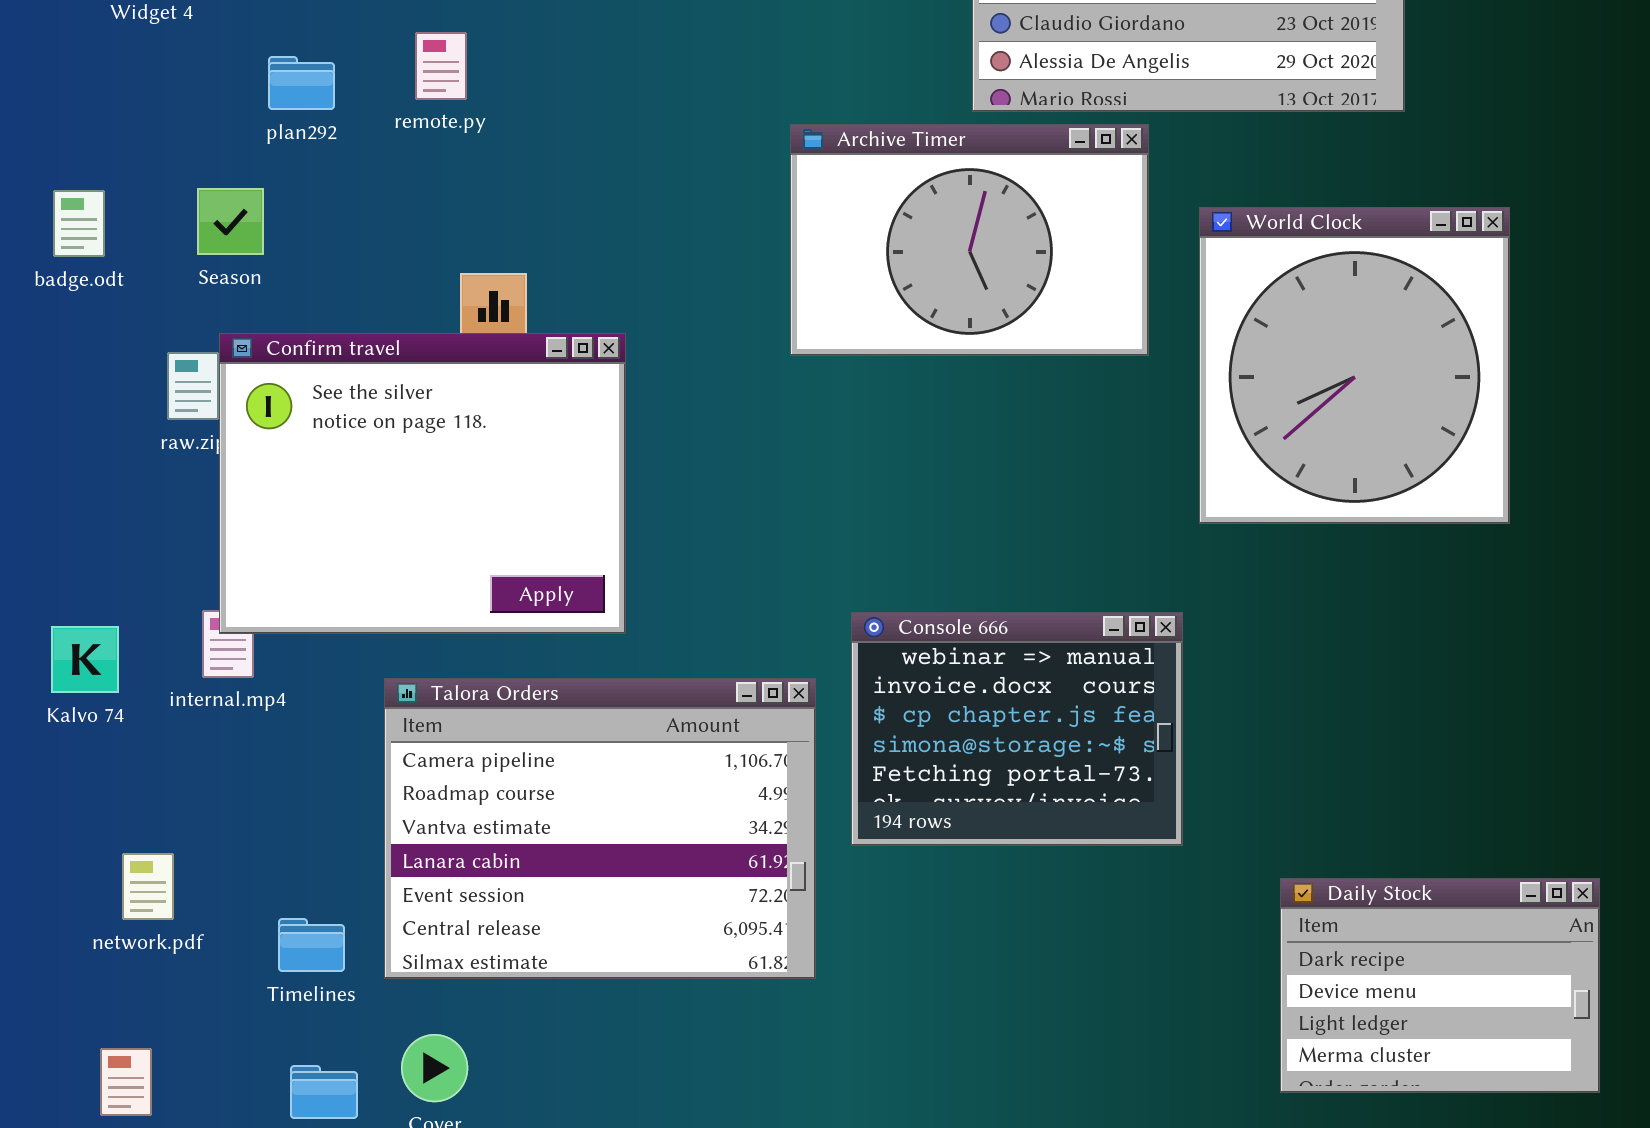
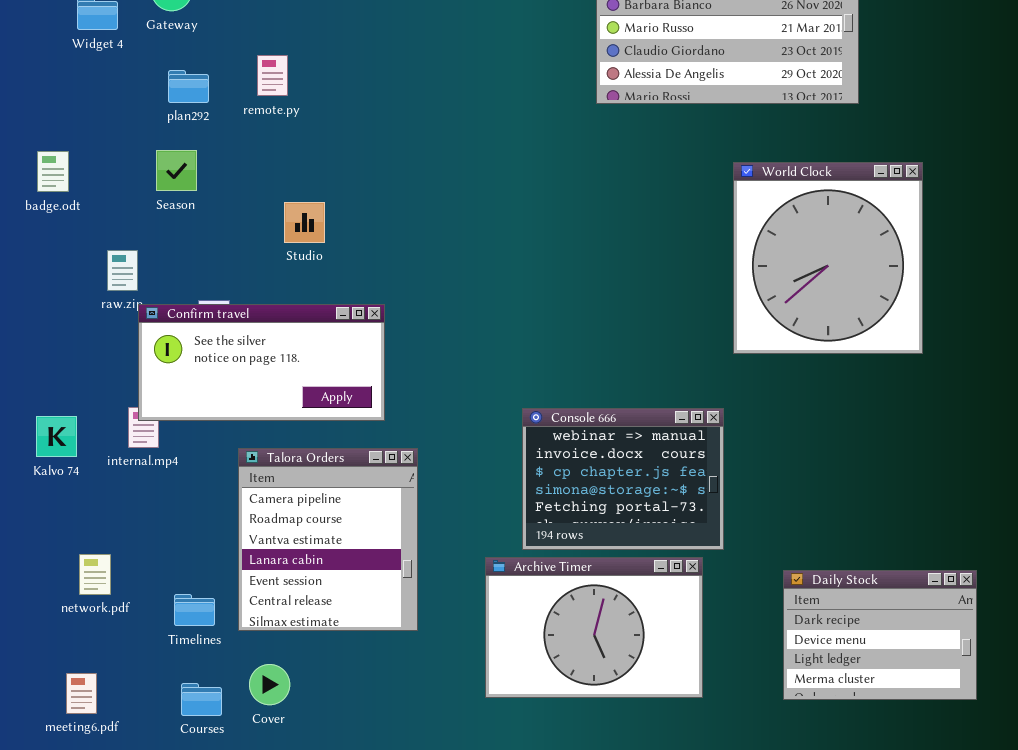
Archive Timer: [790,124,1149,356] -> [485,557,703,698], moved
Season: [197,188,264,255] -> [156,150,197,191], moved
Confirm travel: [219,333,626,634] -> [138,304,385,421], resized
Talora Orders: [384,678,816,979] -> [238,448,418,631], resized

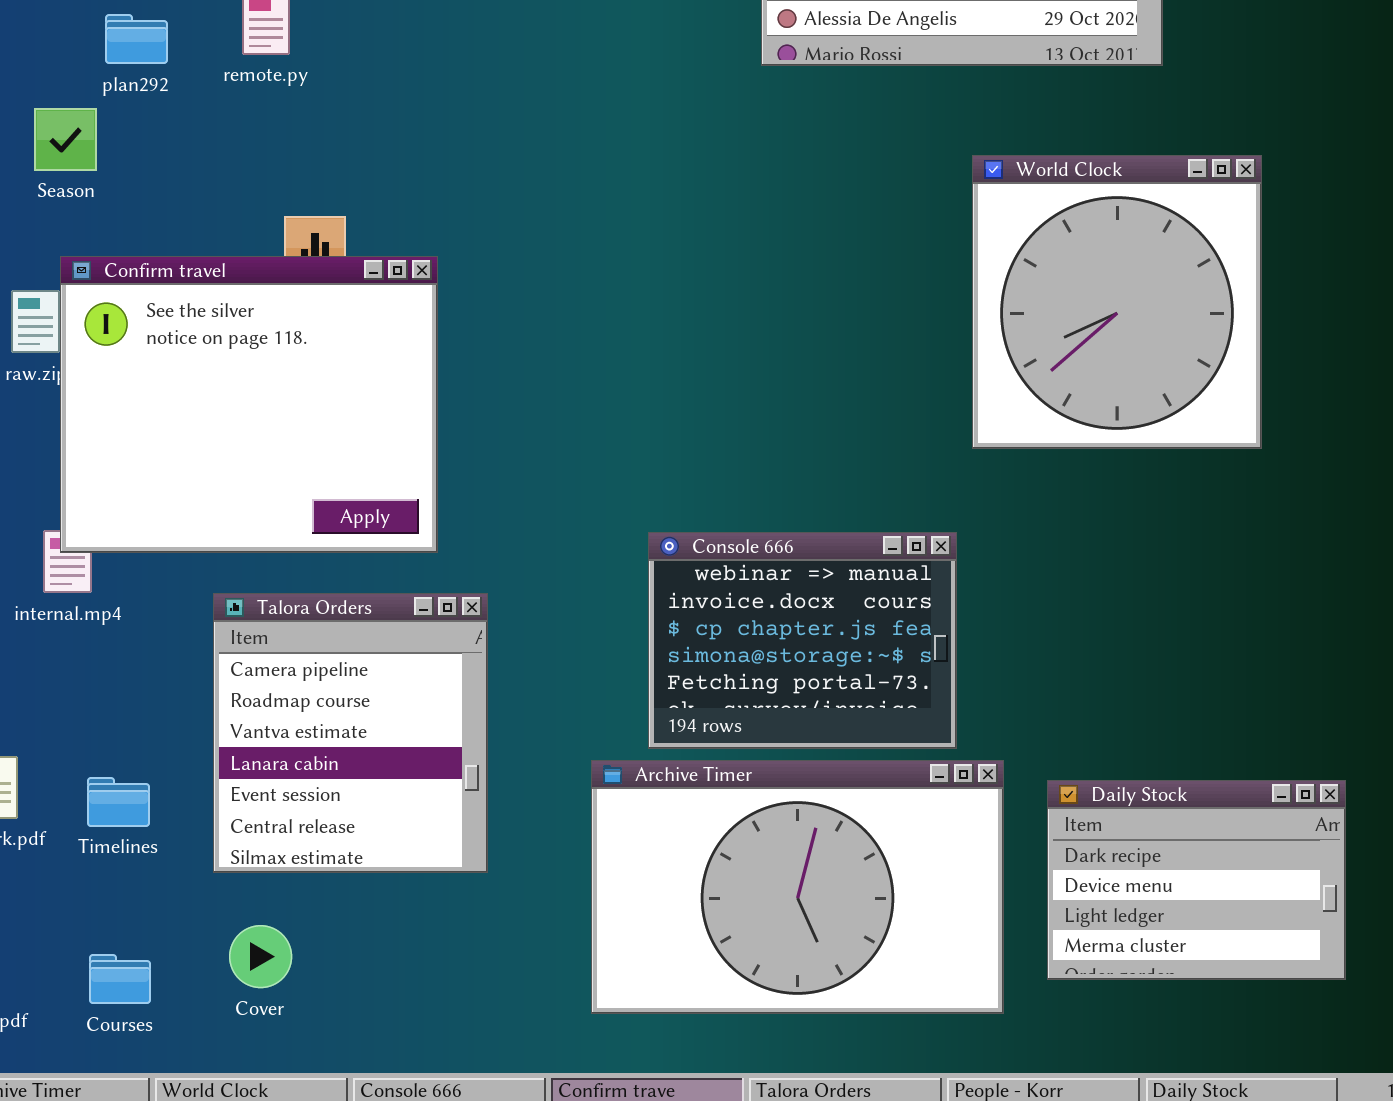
Season: [156,150,197,191] -> [34,108,97,171], moved
Confirm travel: [138,304,385,421] -> [60,256,438,553], resized
Archive Timer: [485,557,703,698] -> [591,760,1004,1014], resized
Timelines: [174,594,215,626] -> [87,777,150,827], moved
Courses: [181,683,222,716] -> [89,954,151,1004], moved

